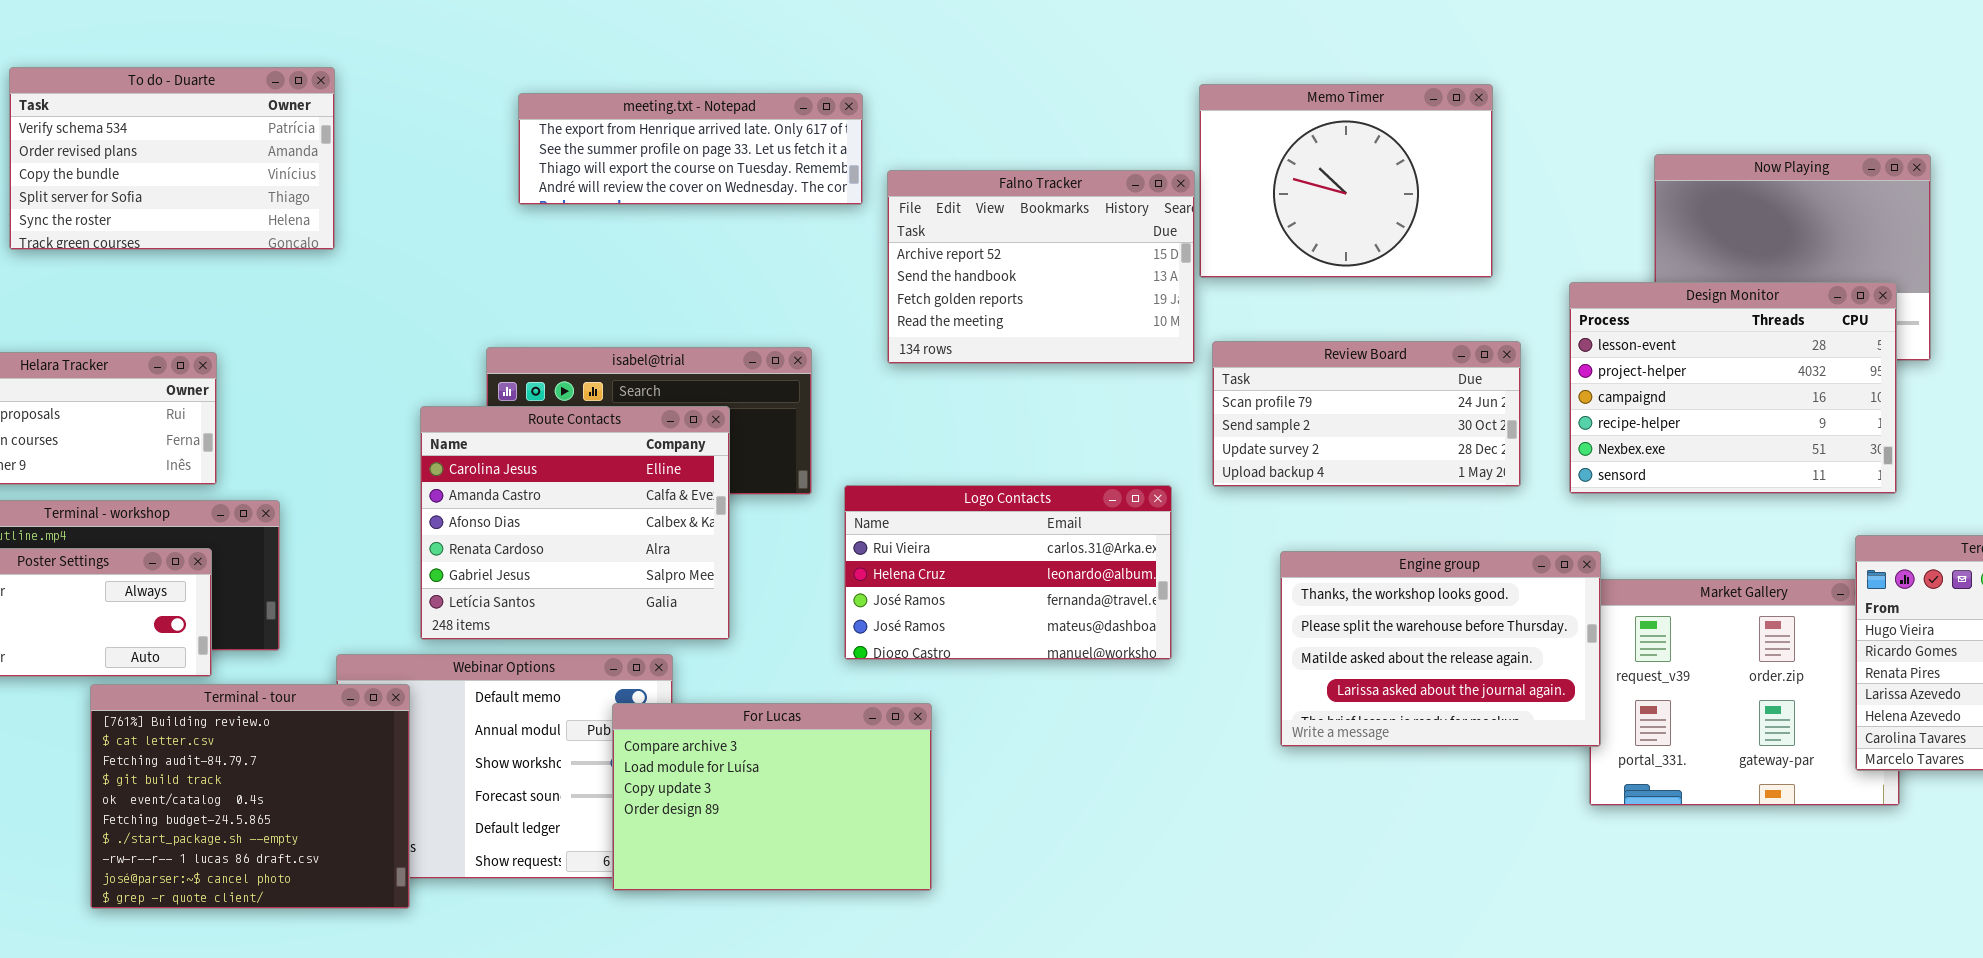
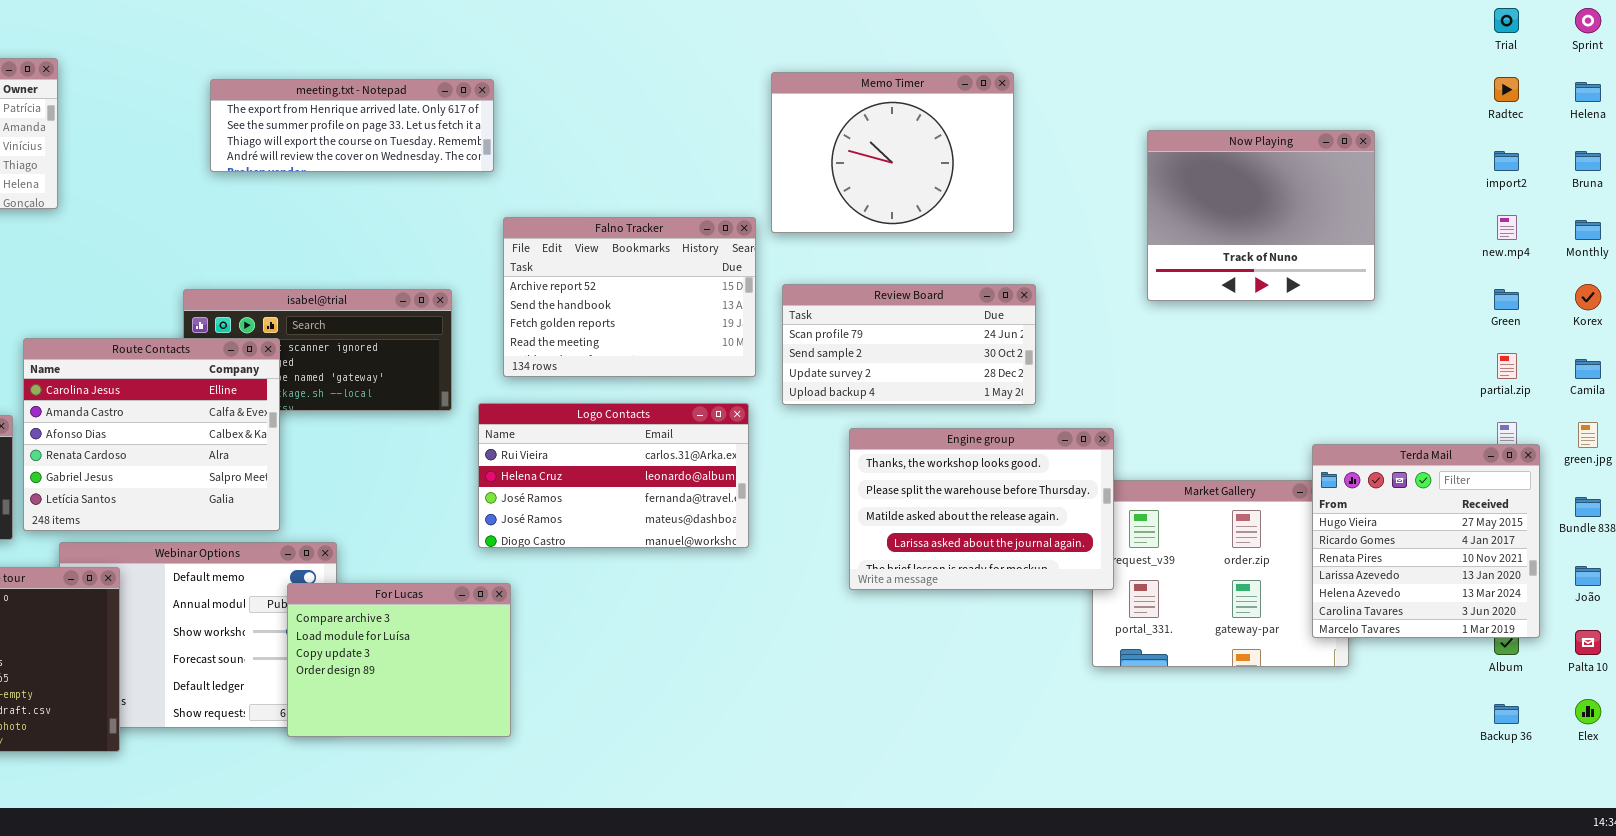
Falno Tracker: [887,170,1195,364] -> [503,217,756,377], moved
Design Monitor: [1569,282,1897,494] -> none, closed
Route Contacts: [420,406,730,640] -> [23,338,280,531], moved
Engine group: [1280,551,1601,747] -> [849,428,1114,590], moved
For Lucas: [612,703,932,891] -> [287,583,511,737], resized

